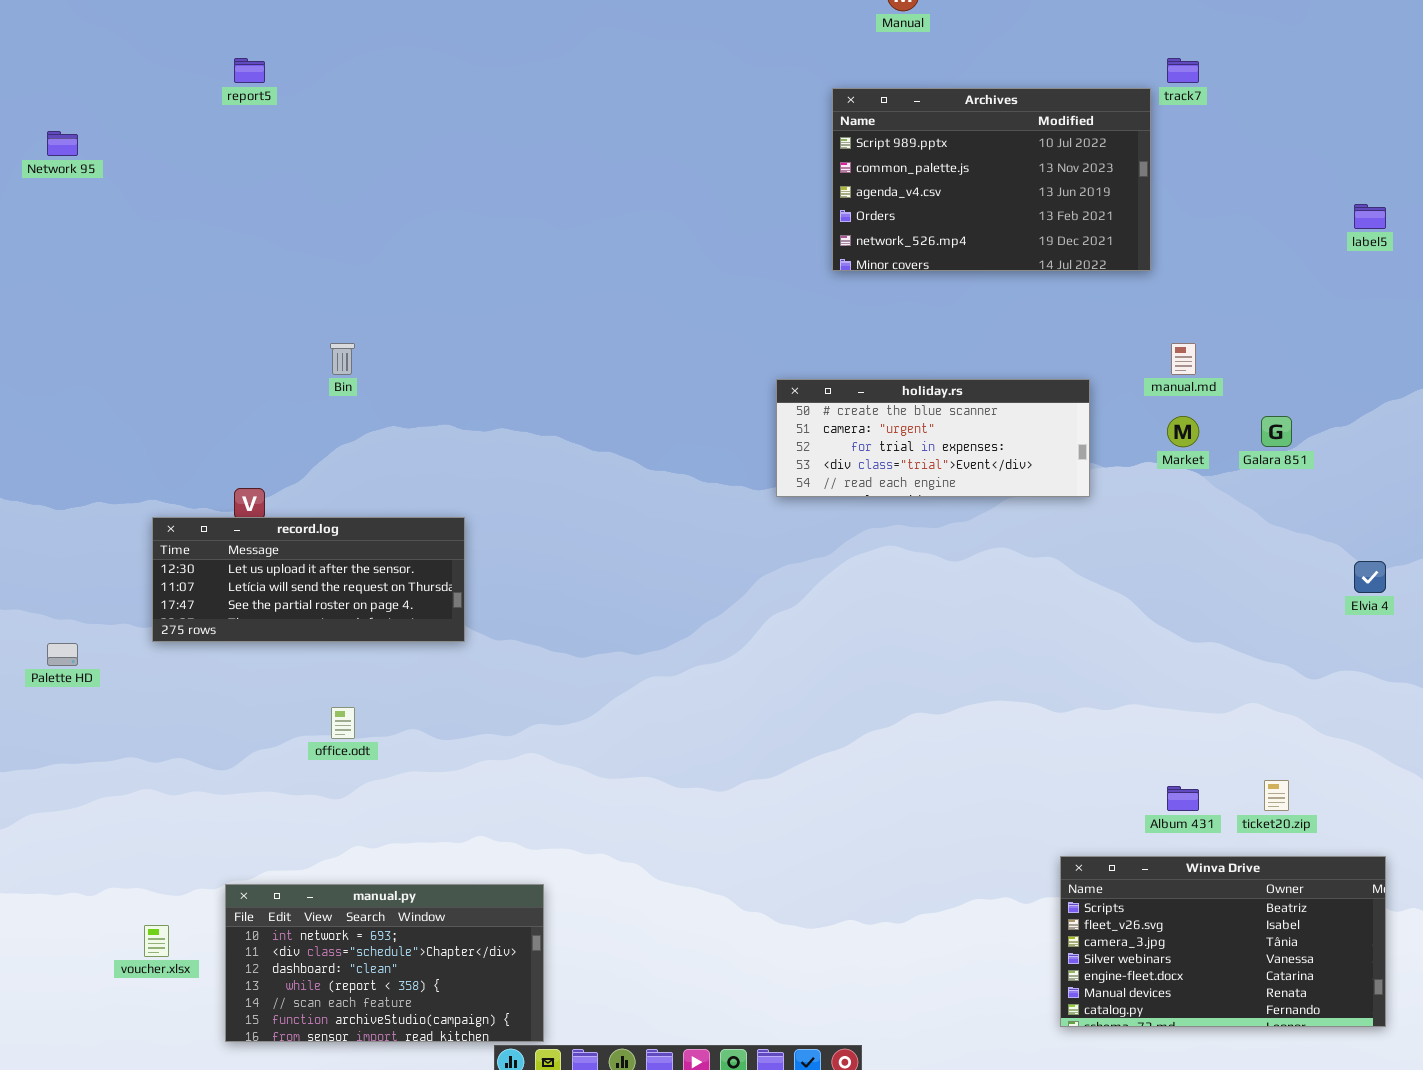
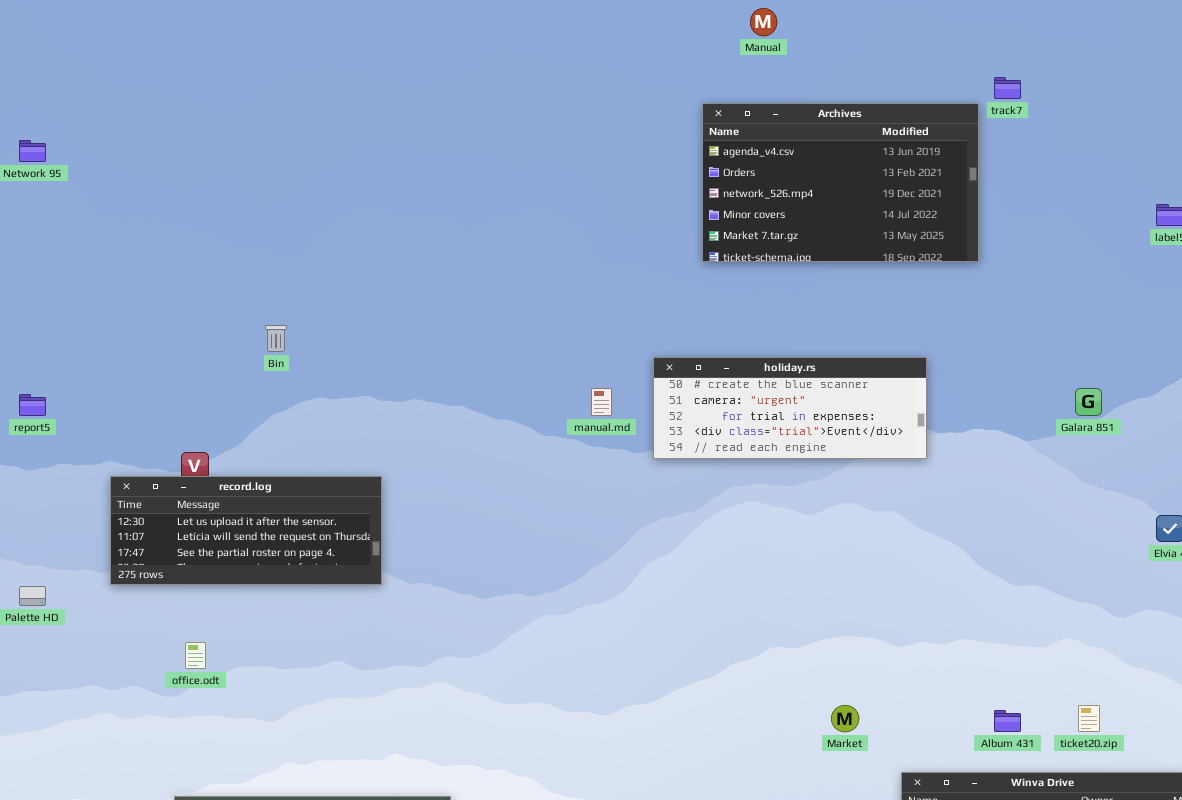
report5: [234,58,265,83] -> [19,394,46,416], moved
Archives: [832,88,1151,271] -> [702,103,979,262], scrolled down 2 rows
manual.md: [1171,343,1196,375] -> [591,388,612,416], moved
Market: [1167,416,1199,447] -> [831,705,859,732], moved
office.odt: [331,707,355,739] -> [185,642,206,669], moved

